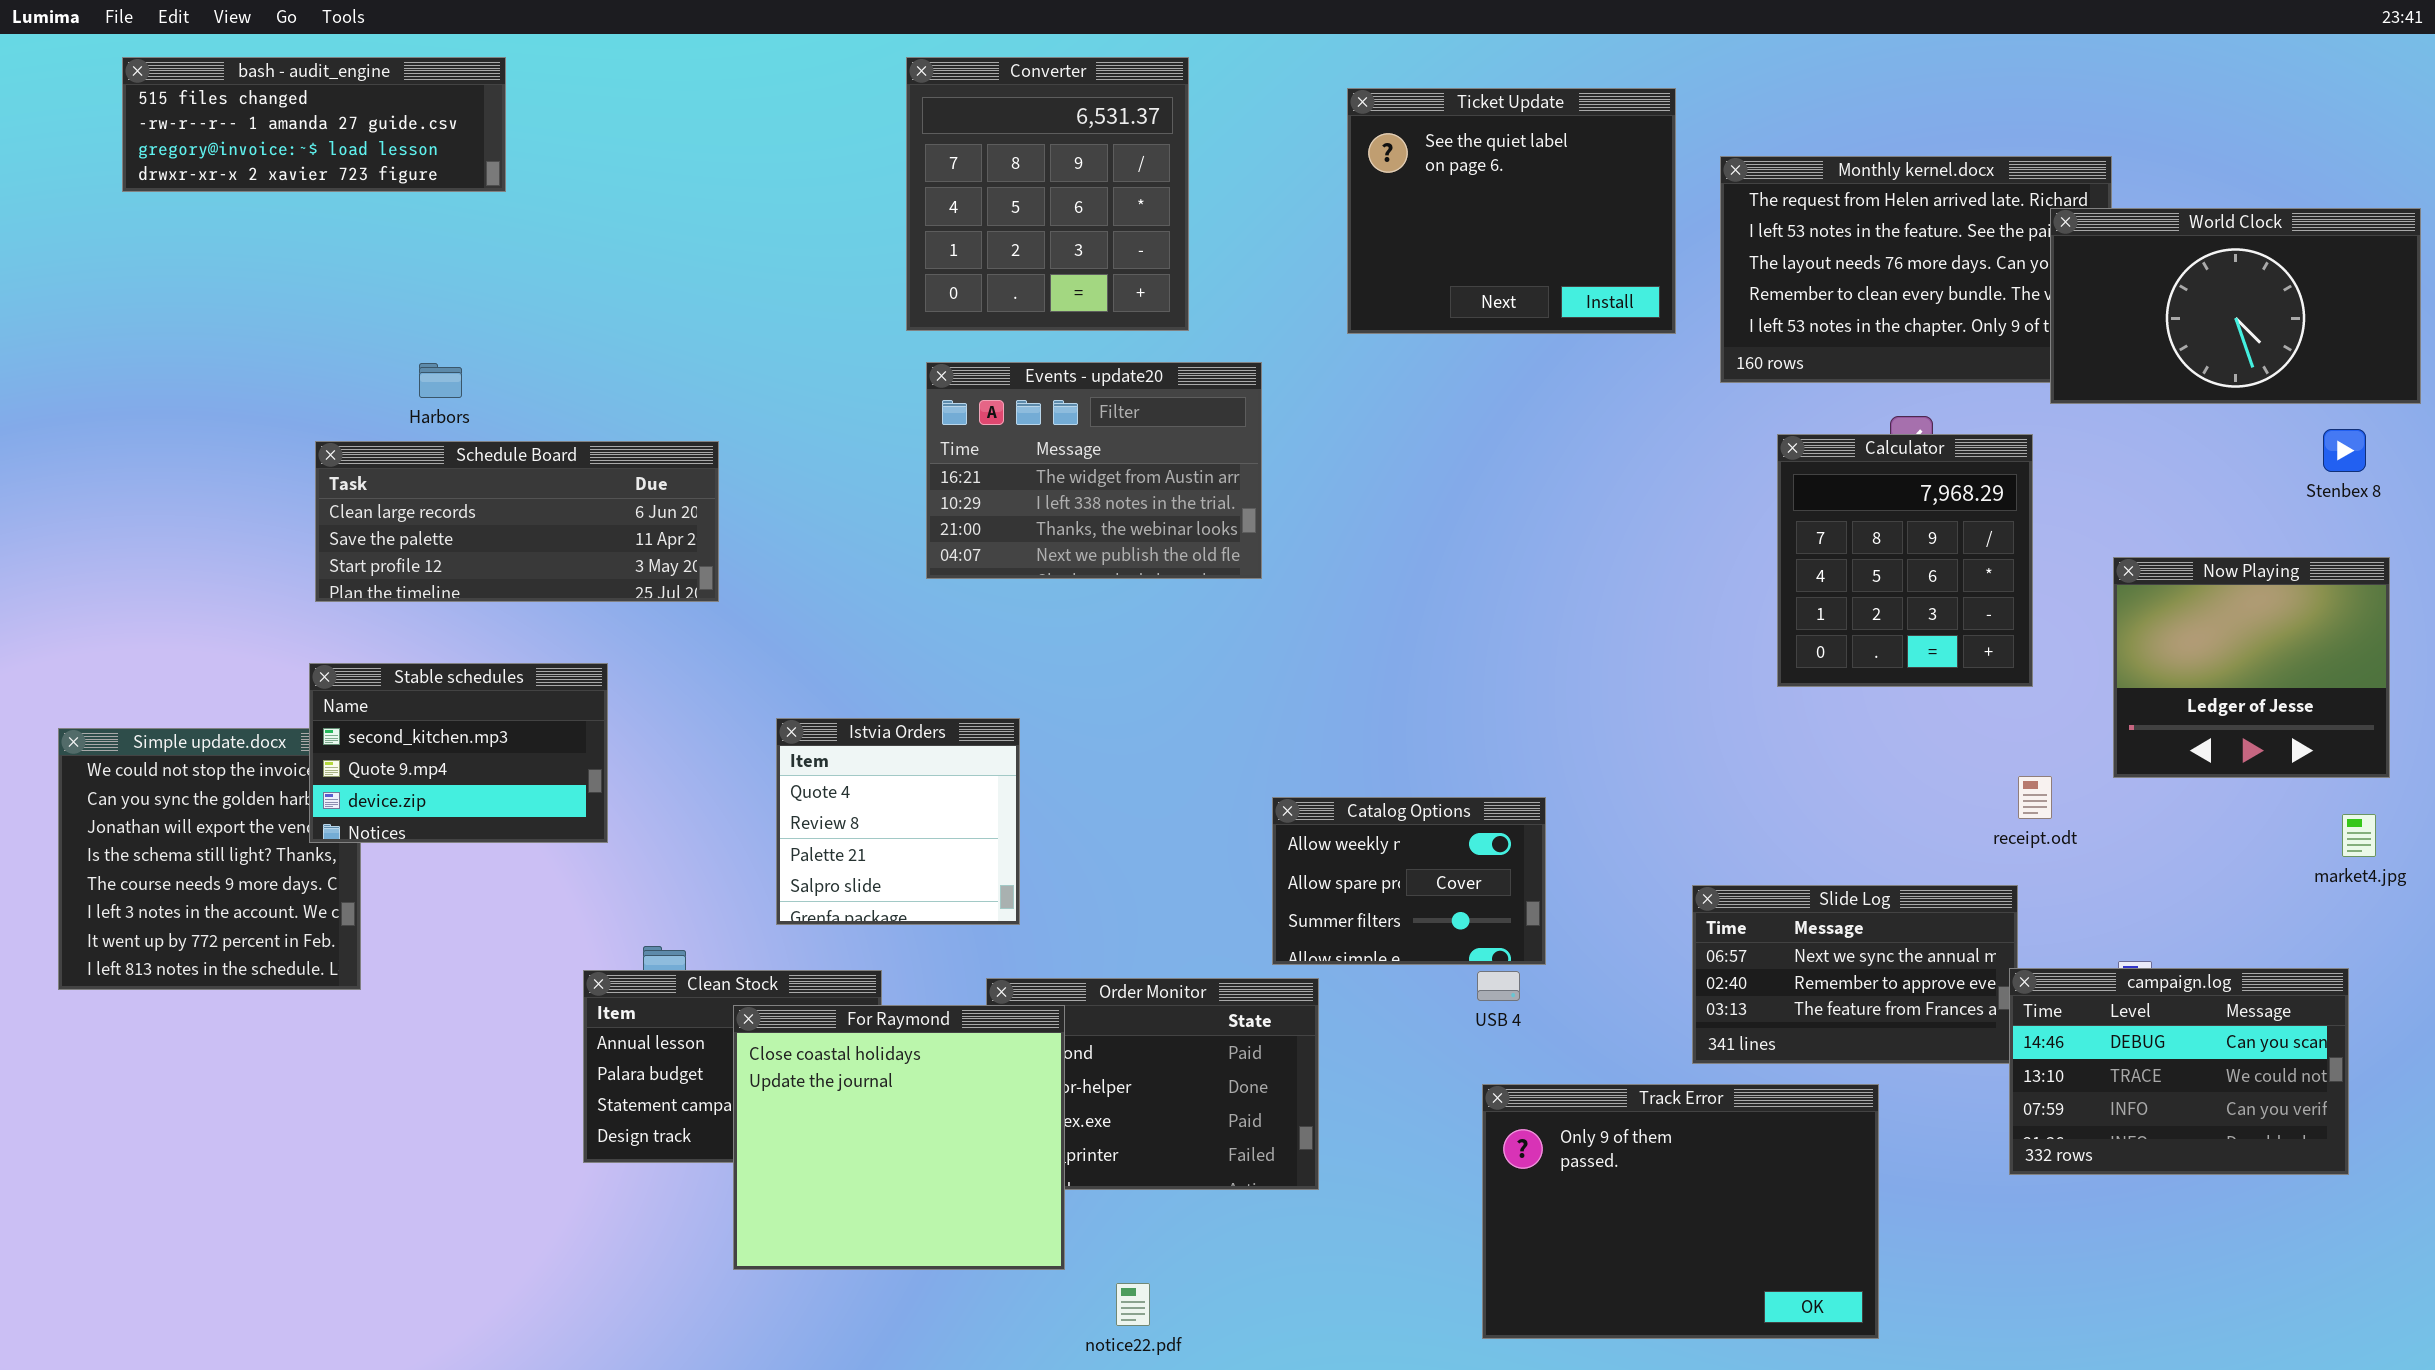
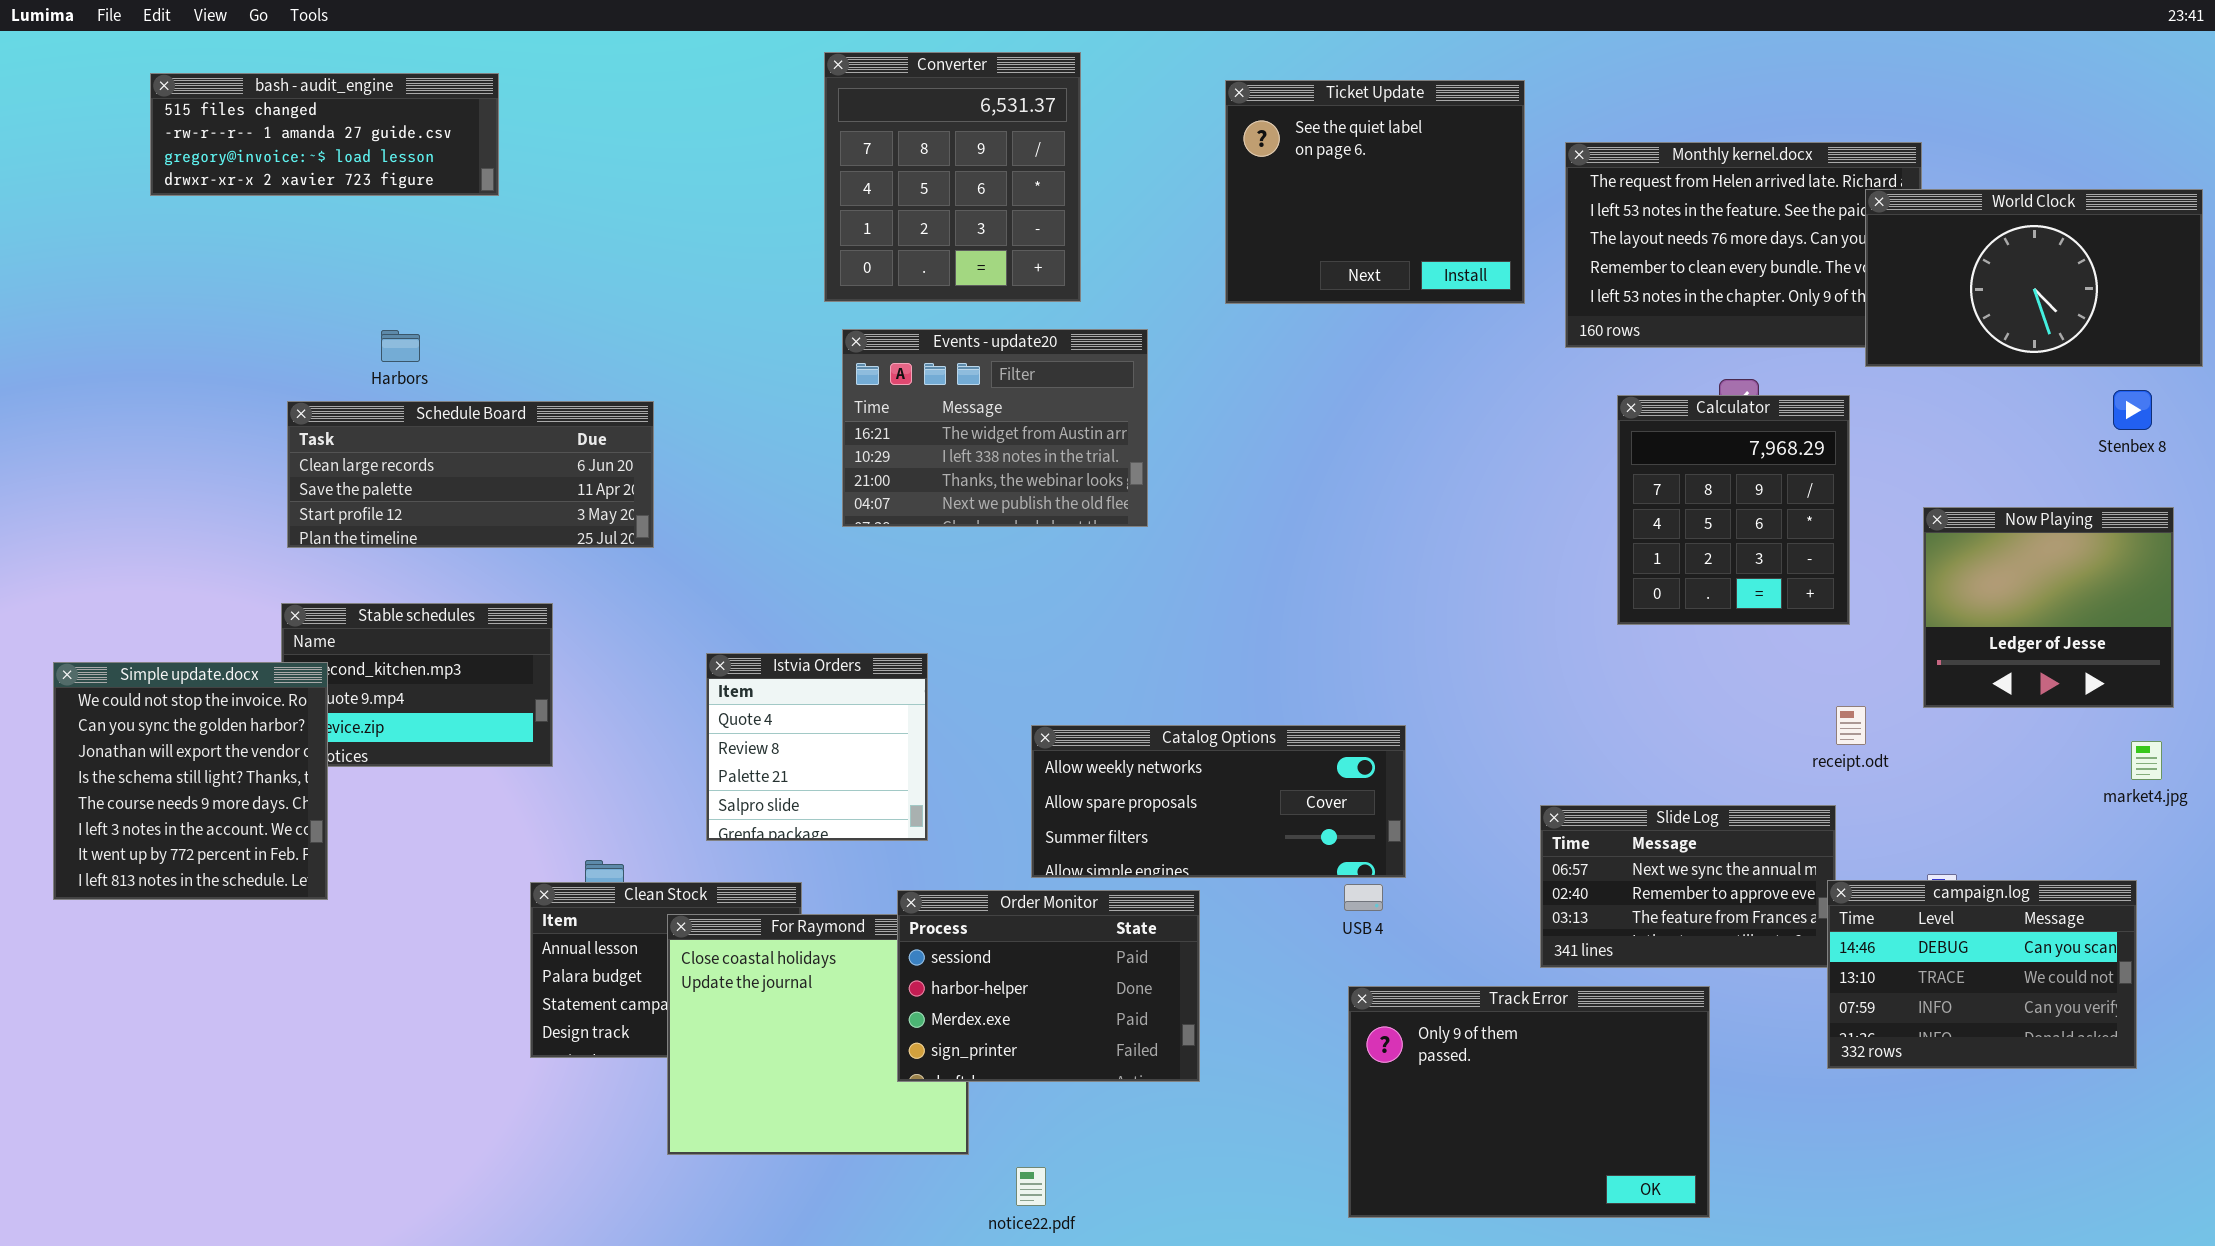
bash - audit_engine: [122,57,506,192] -> [150,73,499,196], moved
Simple update.docx: [58,728,361,990] -> [53,662,328,900], raised
Catalog Options: [1272,797,1546,965] -> [1031,725,1406,878], resized
Order Monitor: [986,978,1319,1190] -> [897,890,1200,1082], raised

